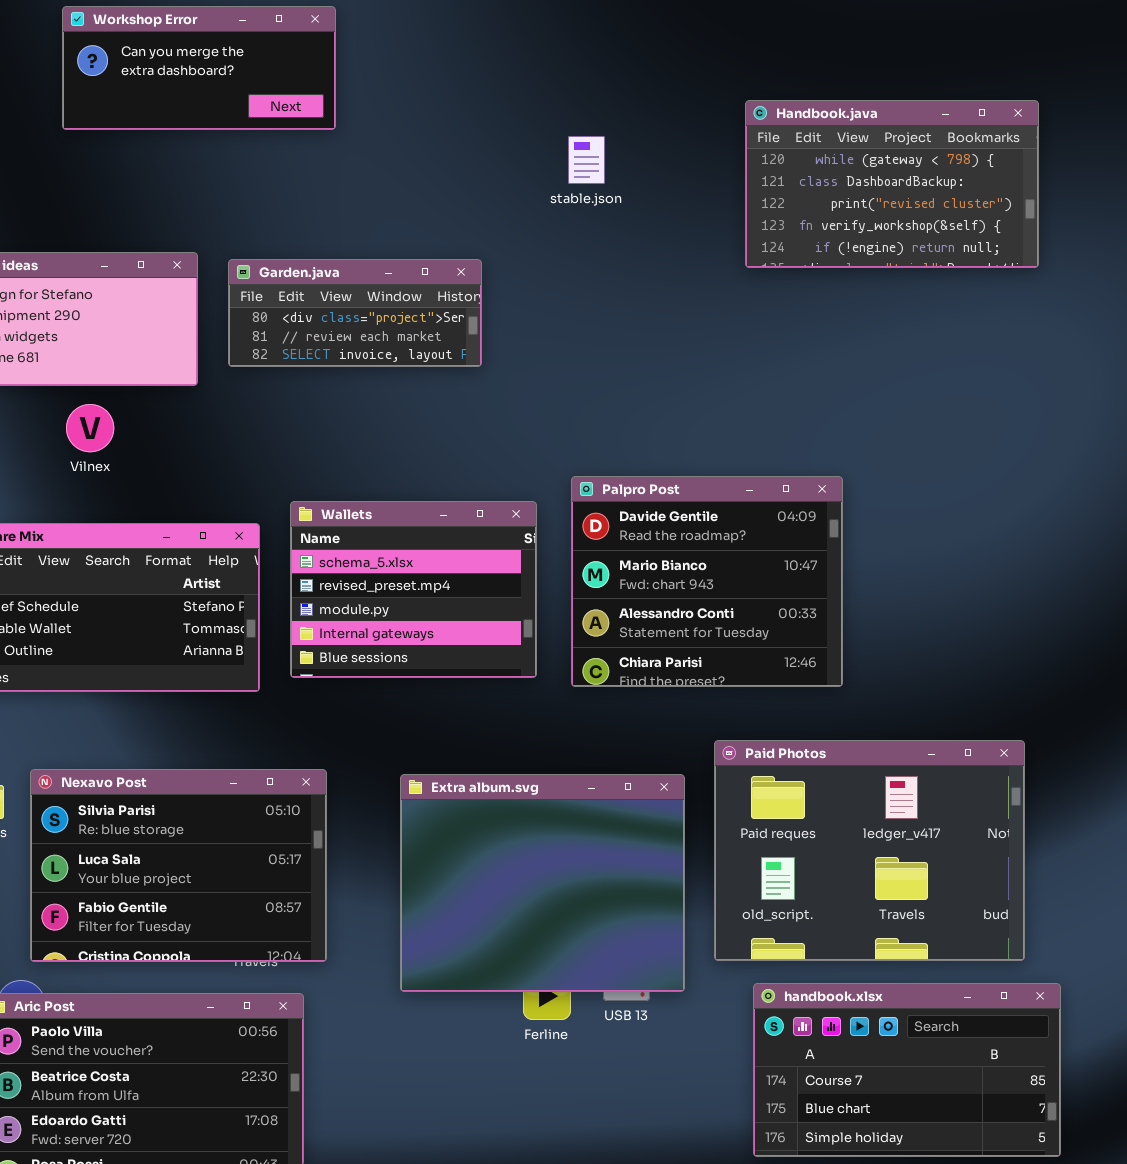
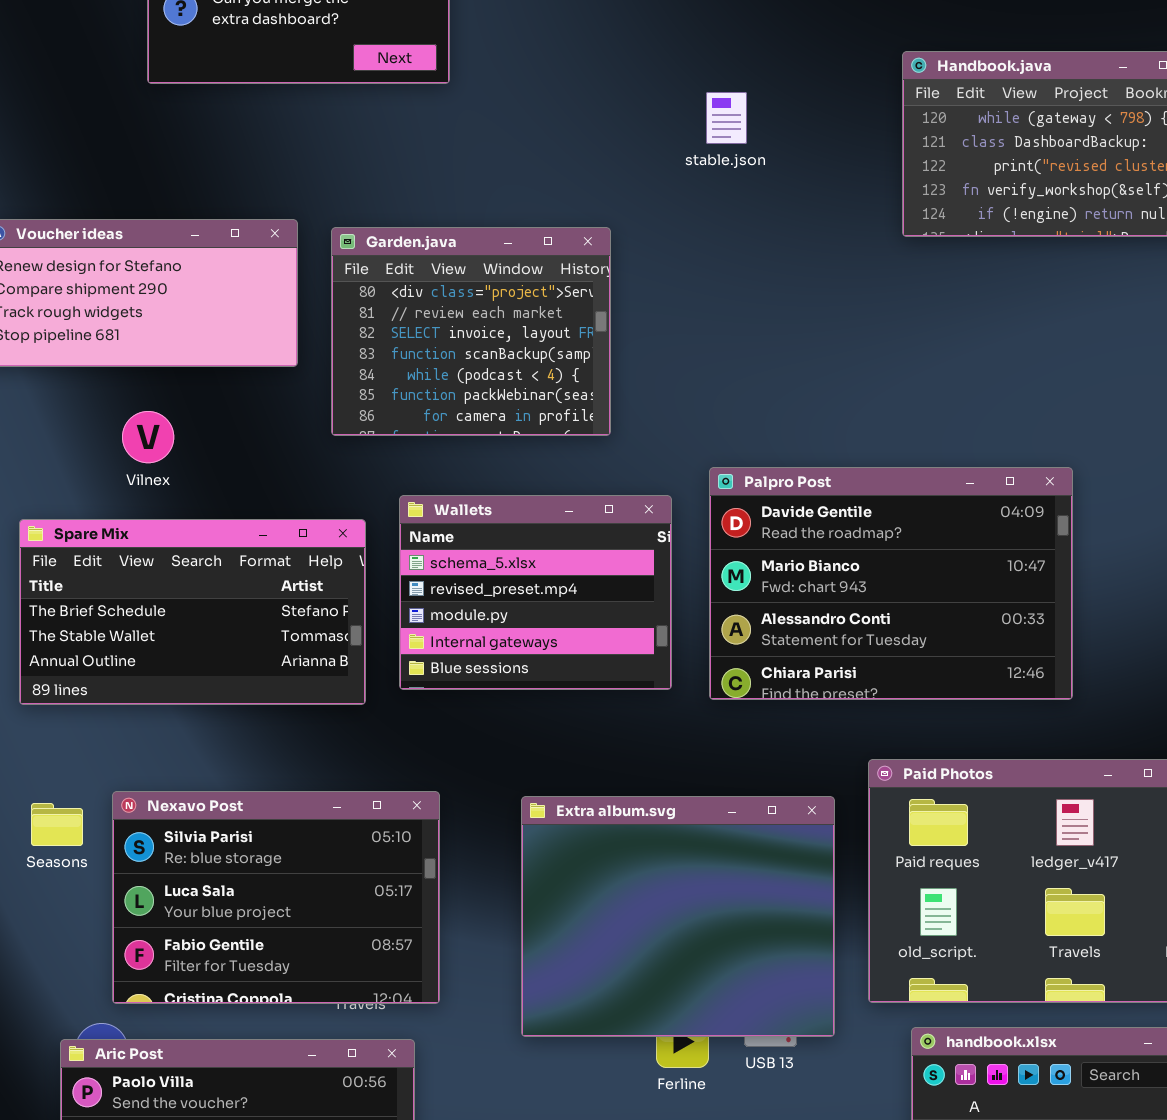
Garden.java: [228,259,482,367] -> [331,227,611,436], resized
Vilnex: [66,404,114,452] -> [122,411,174,463], moved
Palpro Post: [571,476,843,687] -> [709,467,1073,700], resized

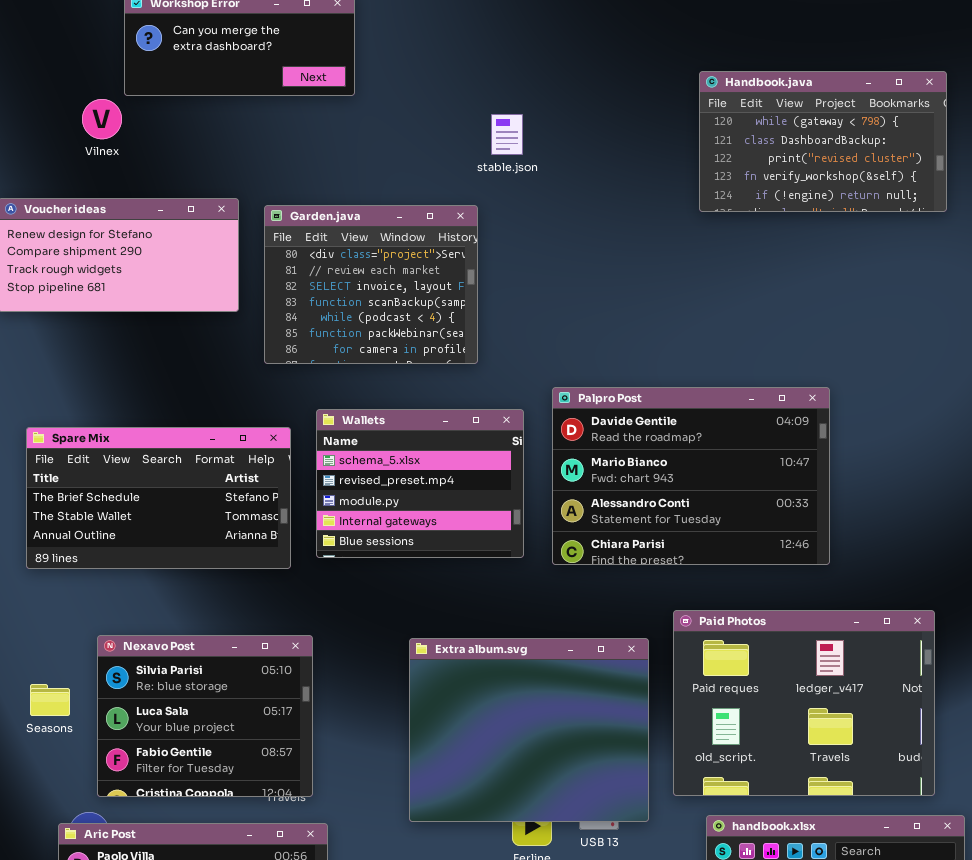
stable.json: [706,92,747,144] -> [491,114,523,155], moved
Vilnex: [122,411,174,463] -> [82,99,122,139], moved
Nexavo Post: [112,791,440,1004] -> [97,635,313,797], resized
Seasons: [31,803,83,846] -> [30,684,70,716], moved

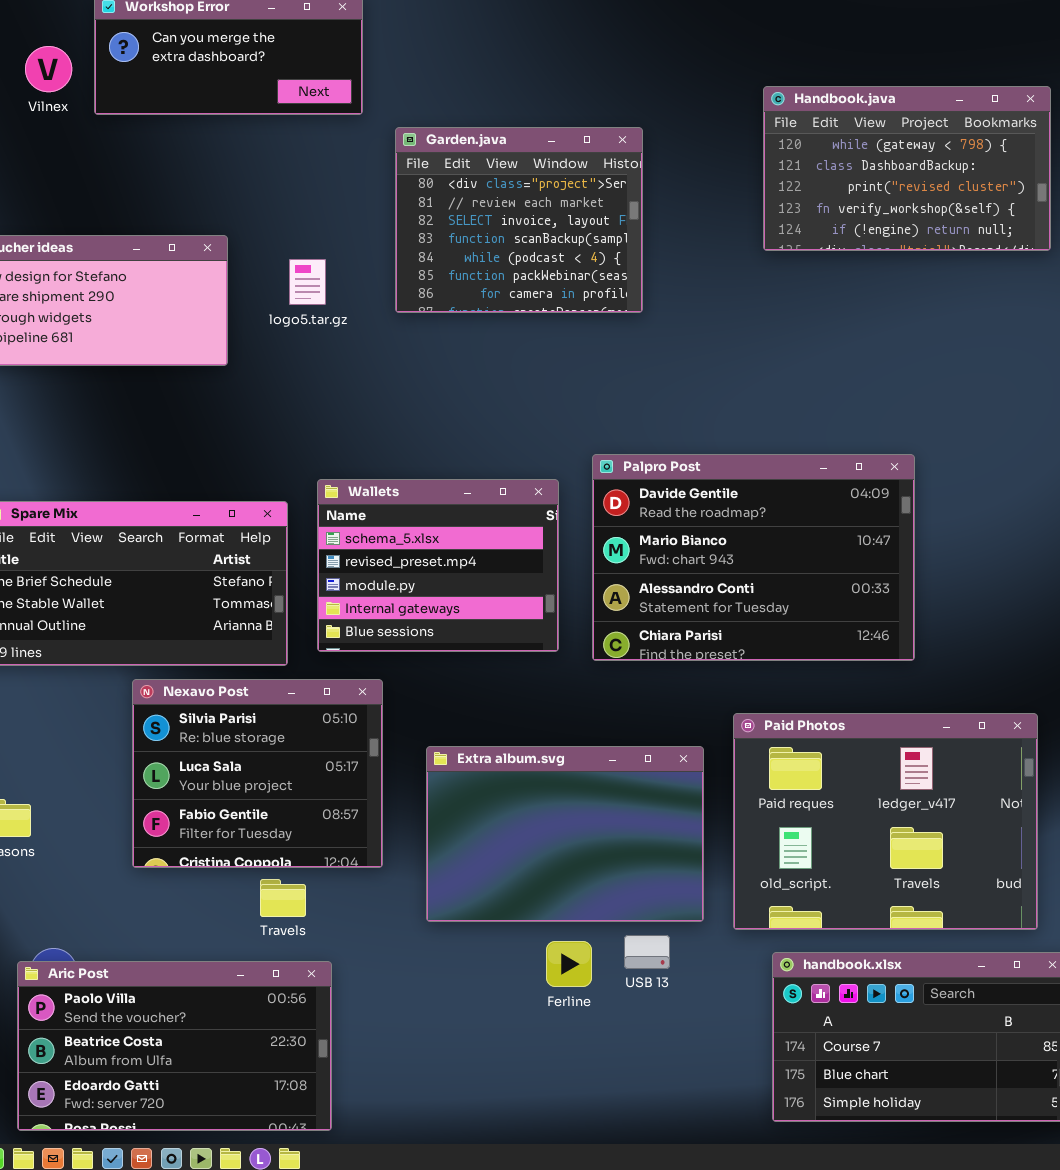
Vilnex: [82,99,122,139] -> [25,46,72,92], moved
Garden.java: [264,205,478,364] -> [395,127,643,313], moved
Nexavo Post: [97,635,313,797] -> [132,679,383,868], moved
Extra album.svg: [409,638,649,822] -> [426,746,704,922], resized

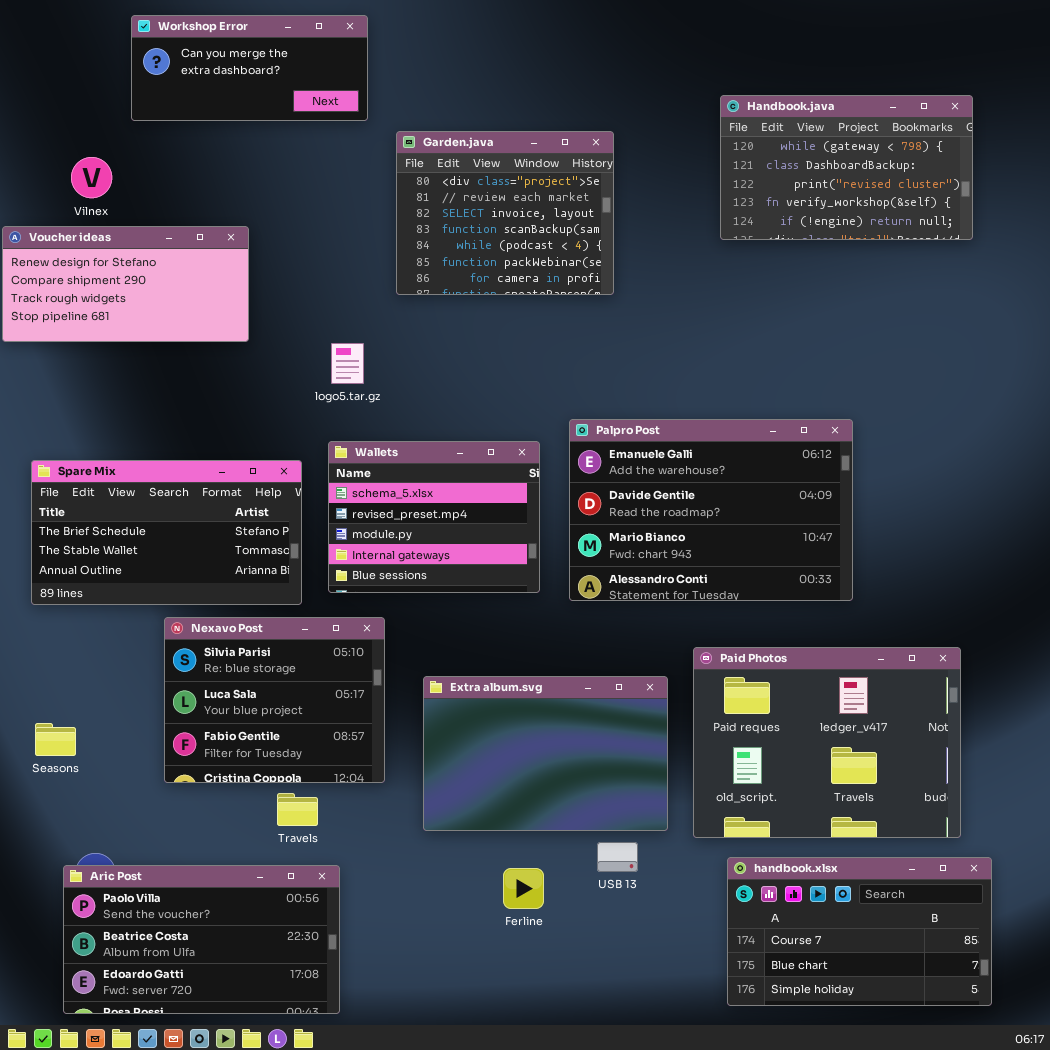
Vilnex: [25,46,72,92] -> [71,157,112,198], moved
logo5.tar.gz: [289,259,326,305] -> [331,343,364,384], moved
Palpro Post: [592,454,915,661] -> [569,419,853,601], scrolled up 1 row
Ferline: [546,941,592,987] -> [503,868,544,909], moved

